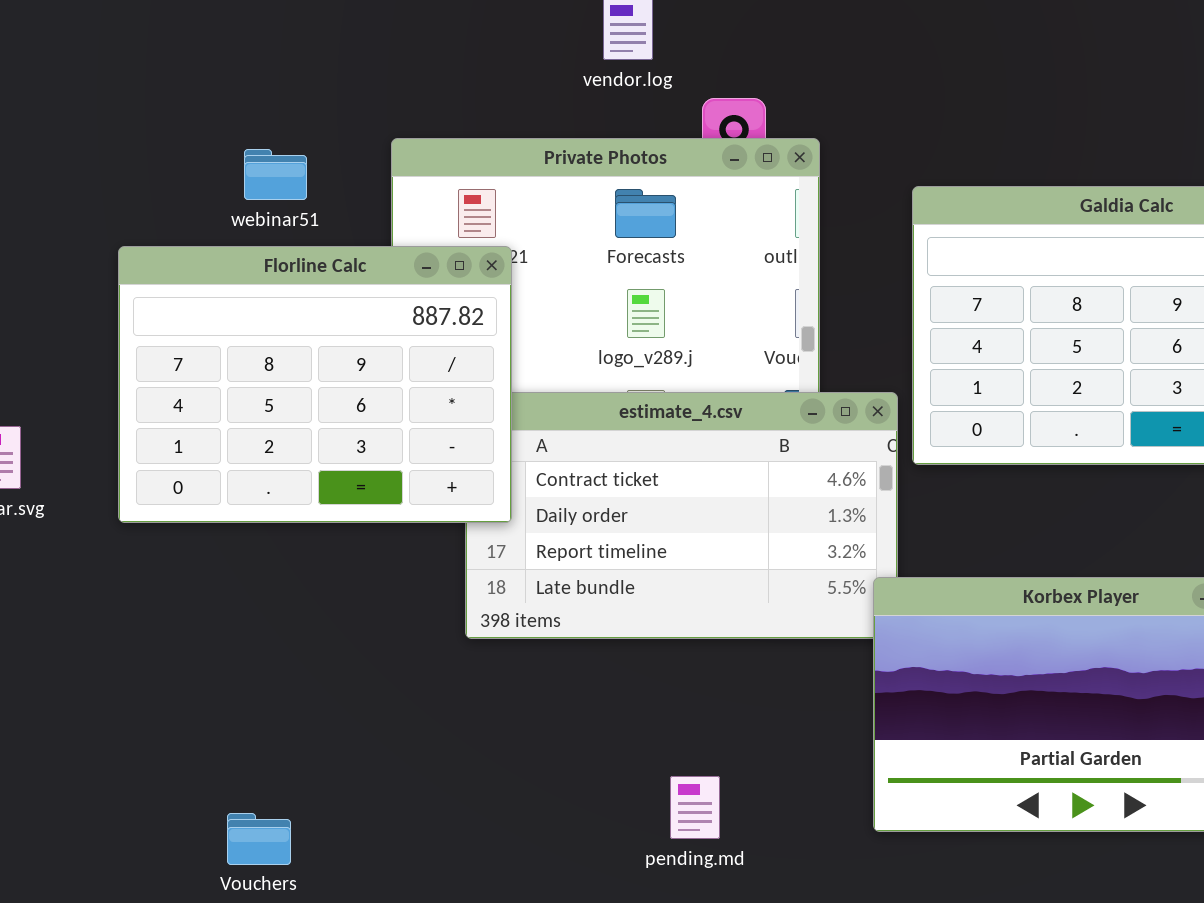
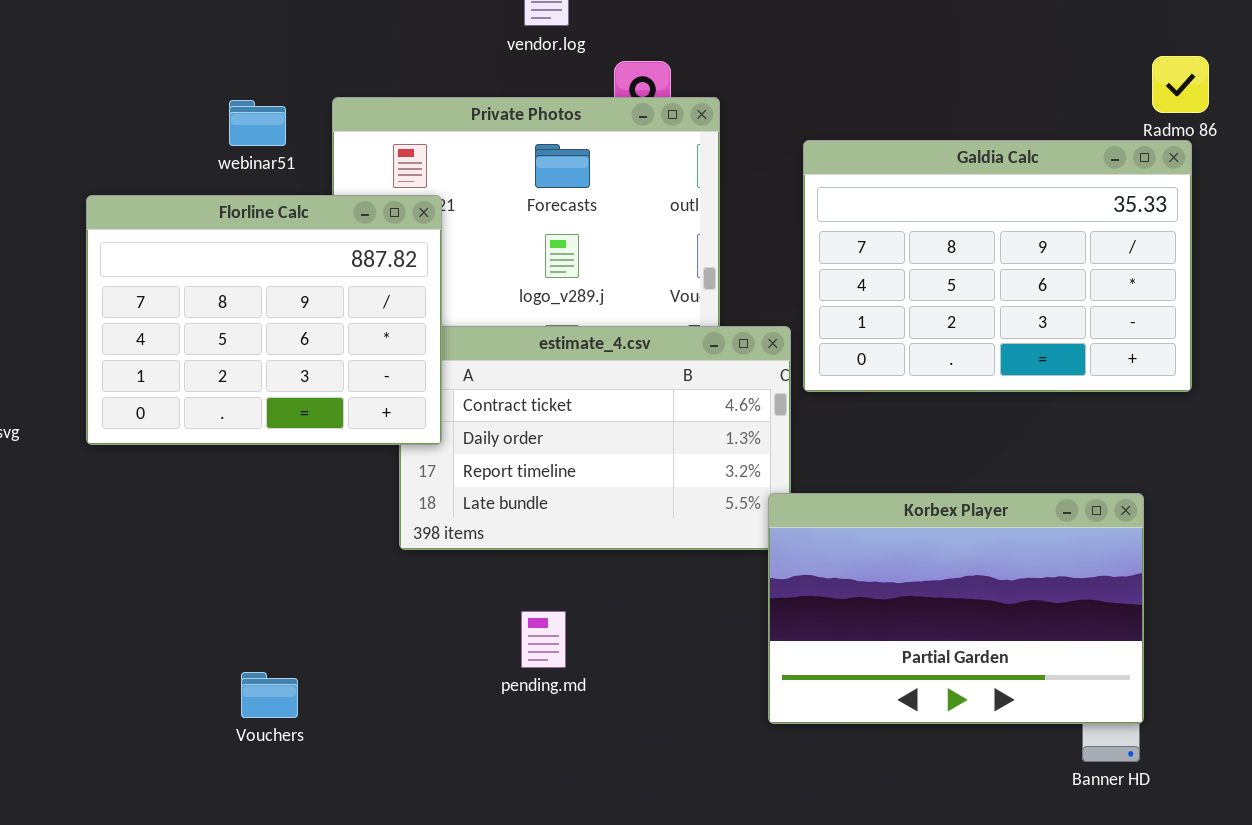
webinar51: [244,149,307,200] -> [229,100,286,146], moved
pending.md: [670,776,720,839] -> [521,611,566,668], moved
Vouchers: [227,813,291,865] -> [241,672,298,718], moved

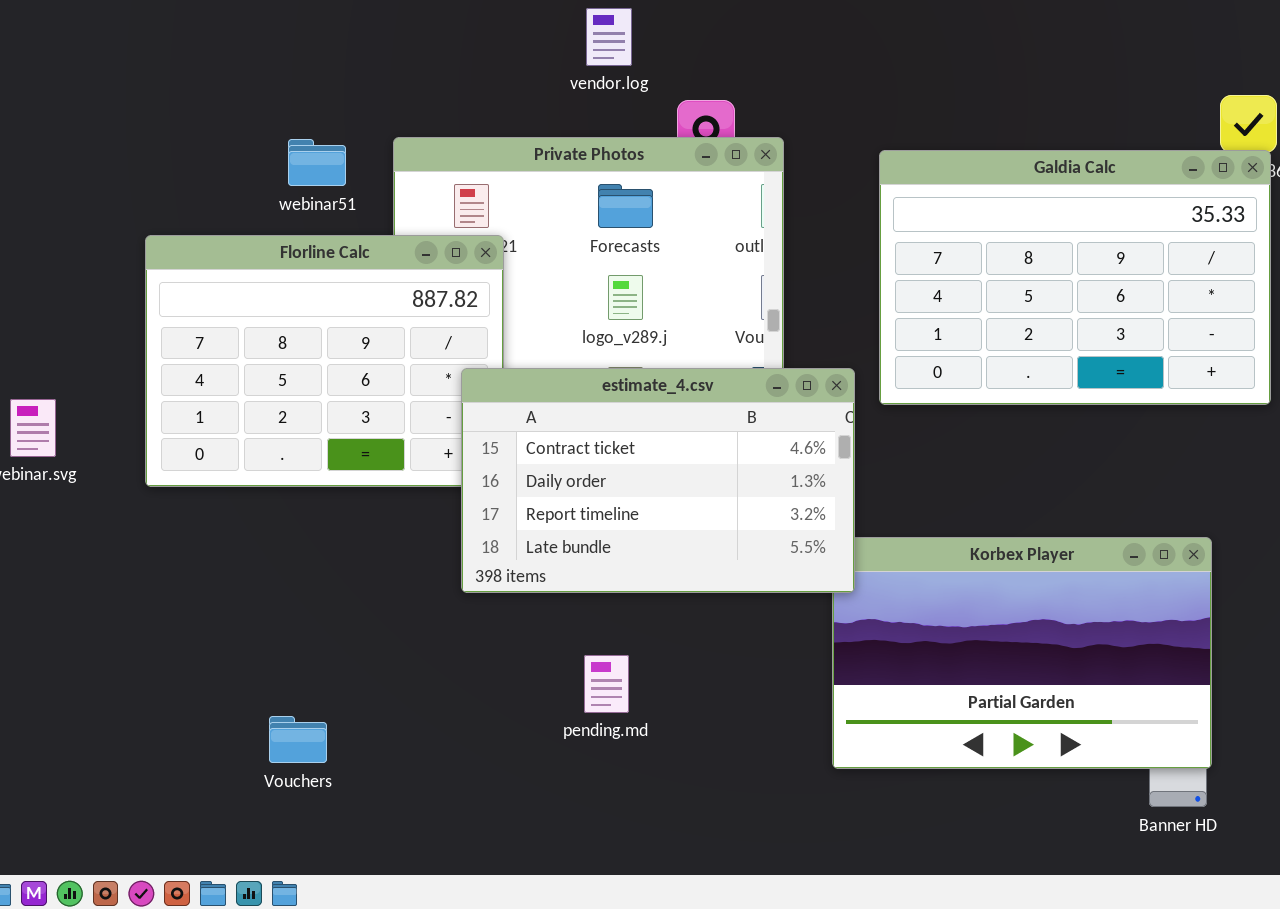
Galdia Calc: [803,140,1192,392] -> [879,150,1271,405], moved
estimate_4.csv: [399,326,791,550] -> [461,368,855,593], raised
Vouchers: [241,672,298,718] -> [269,716,327,763], moved

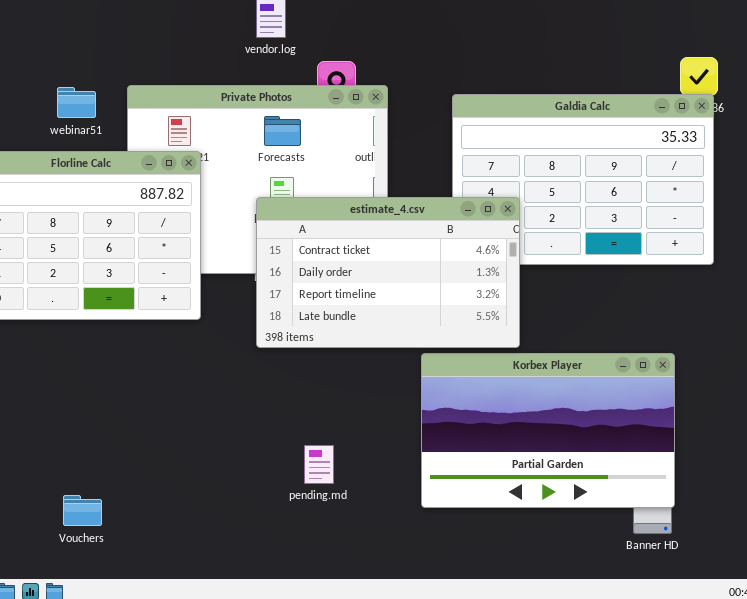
estimate_4.csv: [461,368,855,593] -> [256,197,520,348], moved
pending.md: [584,655,629,713] -> [304,445,334,484], moved
Vouchers: [269,716,327,763] -> [63,495,102,526], moved

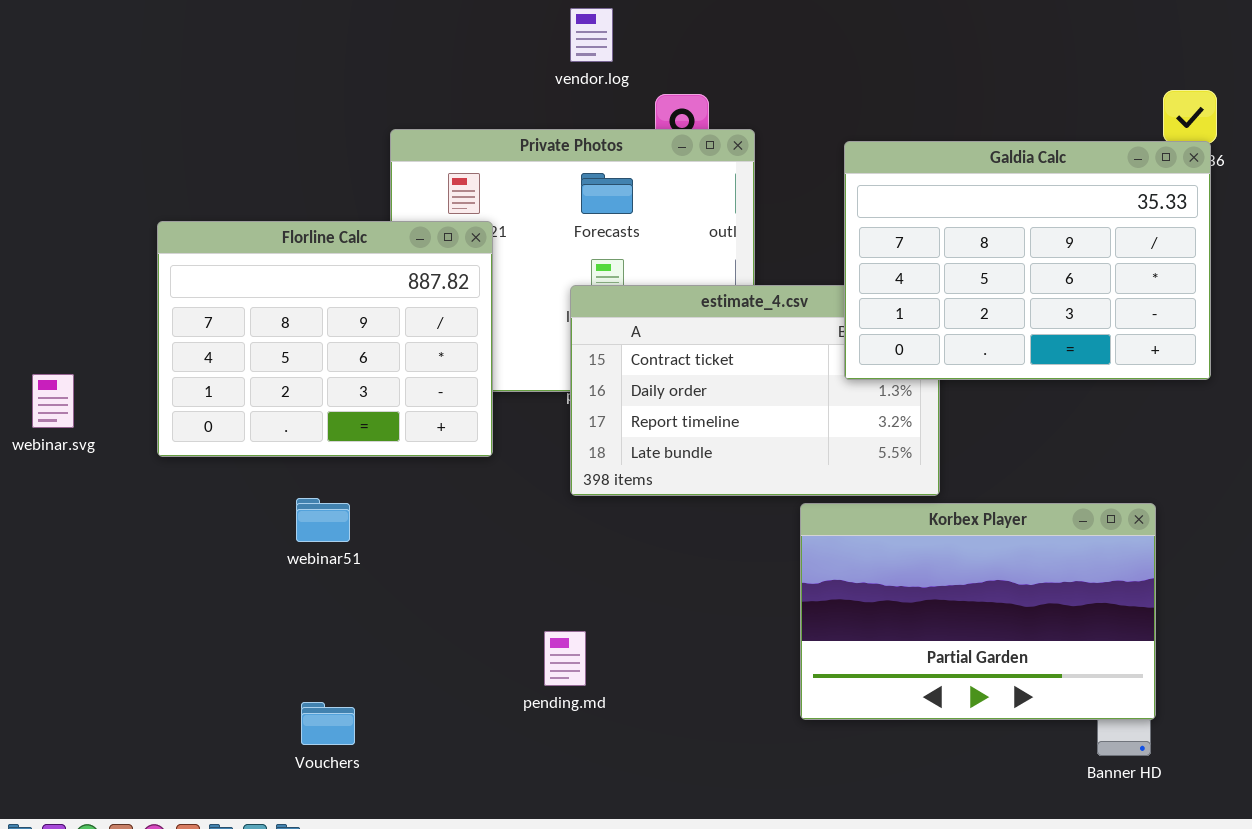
webinar51: [57,87,96,118] -> [296,498,350,542], moved
Galdia Calc: [452,94,714,265] -> [844,141,1211,380], raised
pending.md: [304,445,334,484] -> [544,631,586,686], moved

